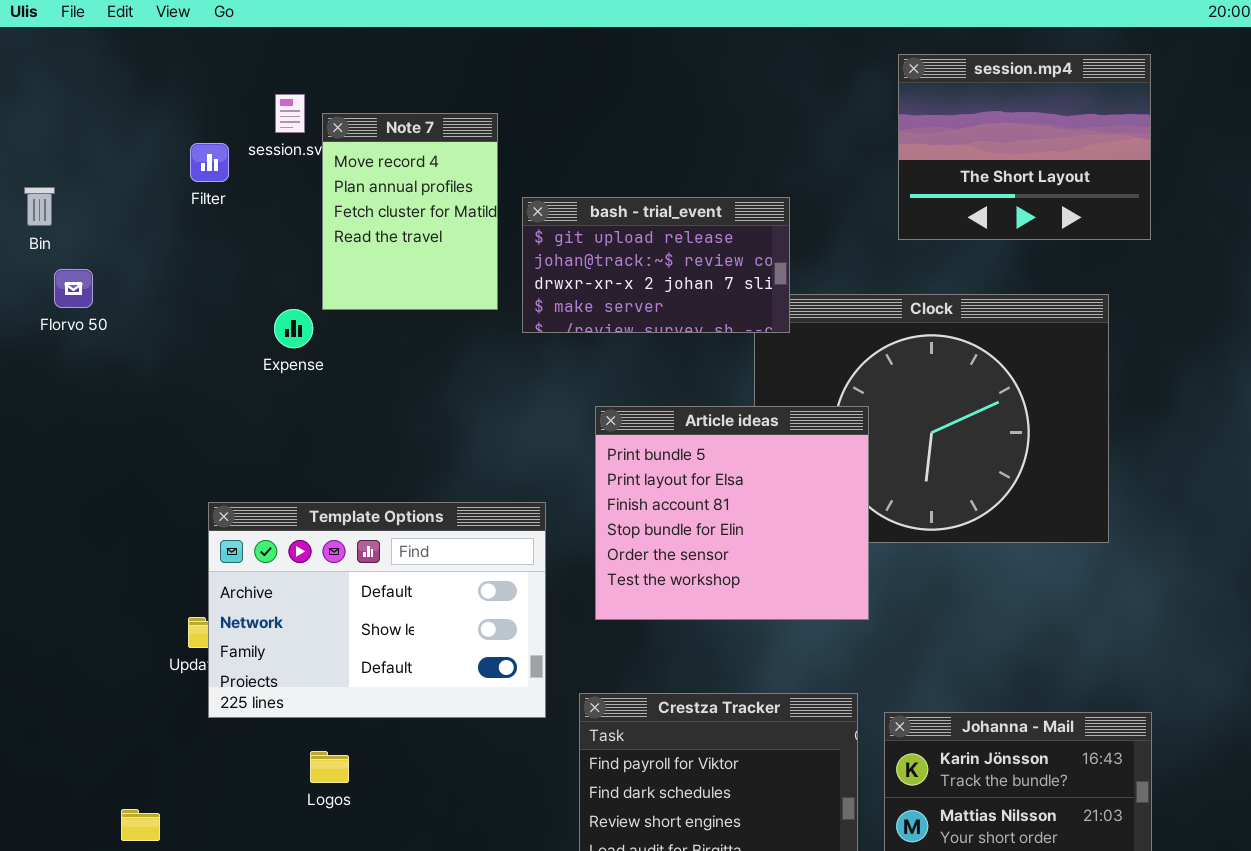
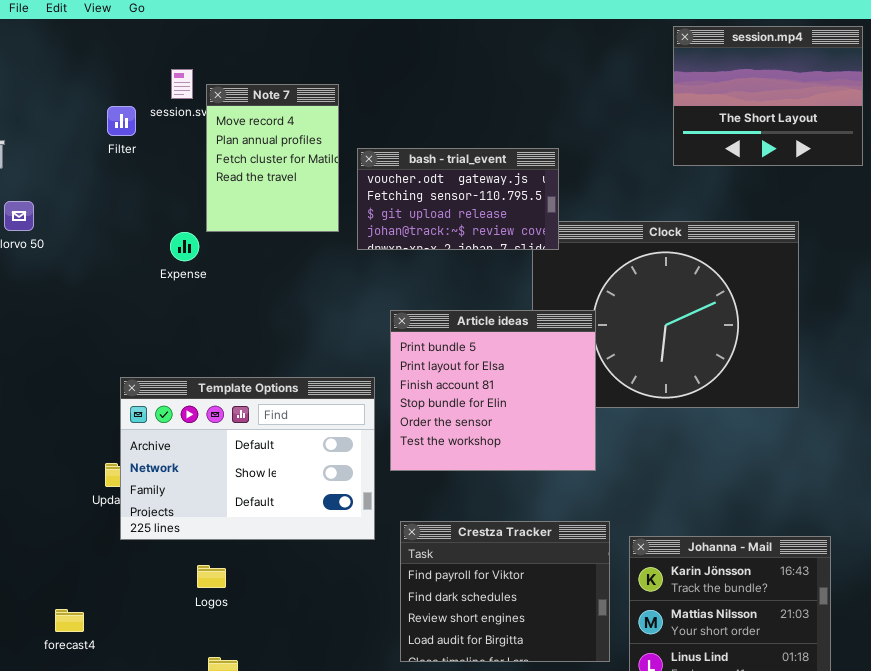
session.mp4: [898,54,1151,240] -> [673,26,863,166], moved
bash - trial_event: [522,197,790,333] -> [357,148,559,250], scrolled up 2 rows
Article ideas: [595,406,869,620] -> [390,310,596,471], moved

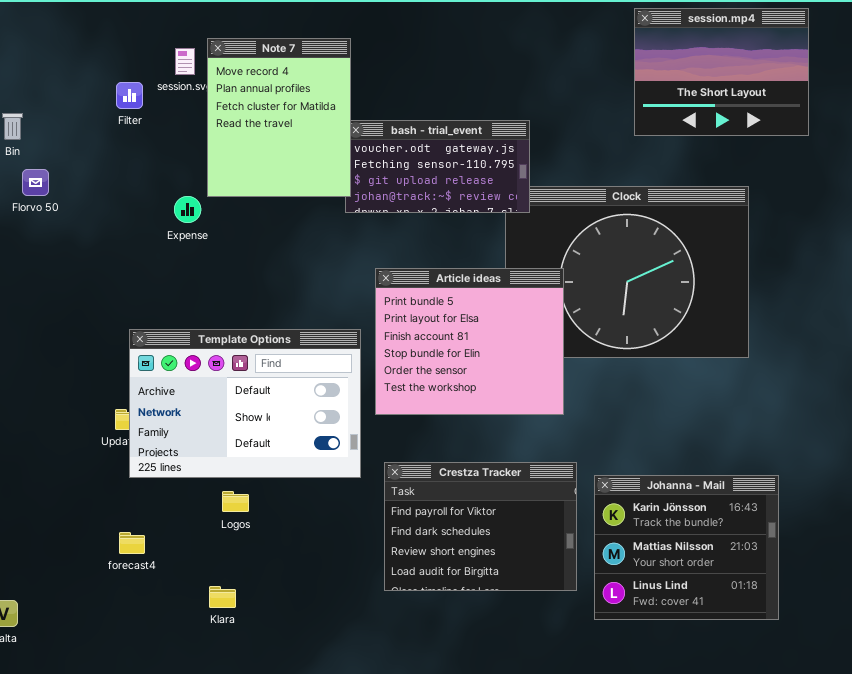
Note 7: [206,84,339,232] -> [207,38,351,197], resized
Logos: [197,565,226,588] -> [222,491,249,512], moved
forecast4: [55,609,84,632] -> [119,532,145,554], moved

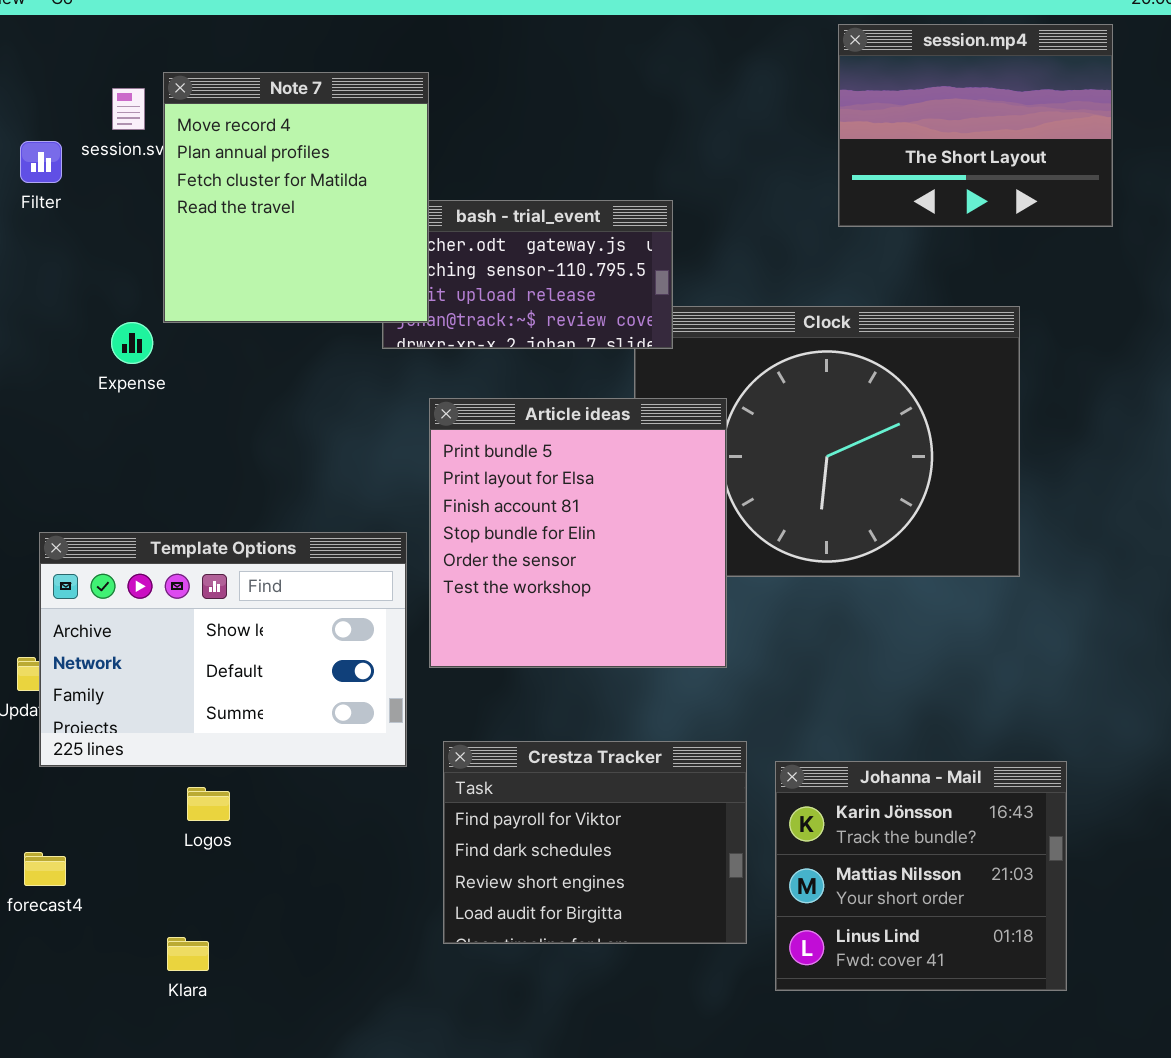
Note 7: [207,38,351,197] -> [163,72,429,323], resized
Article ideas: [375,268,564,415] -> [429,398,727,668], resized
Template Options: [129,329,361,478] -> [39,532,407,767], scrolled down 1 row

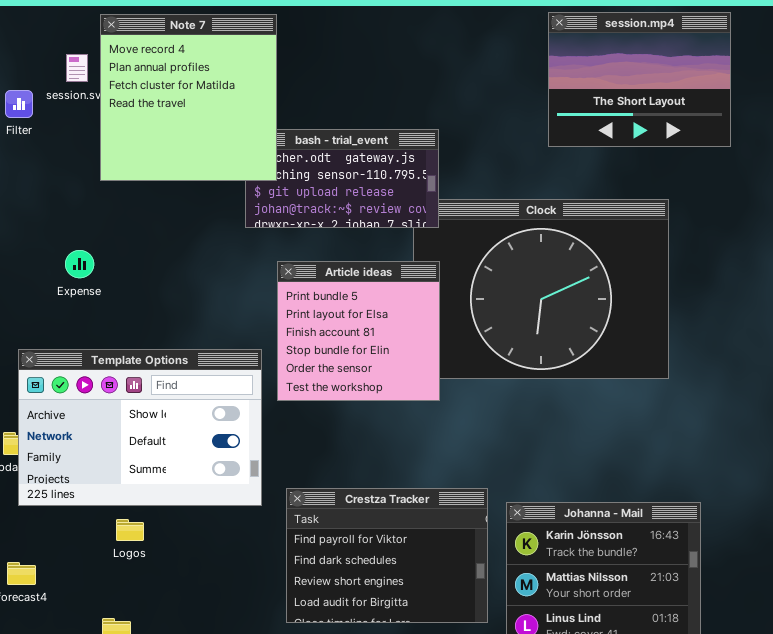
Note 7: [163,72,429,323] -> [100,14,277,181], moved
Expense: [111,322,153,364] -> [65,250,94,278], moved
Article ideas: [429,398,727,668] -> [277,261,440,401], resized

